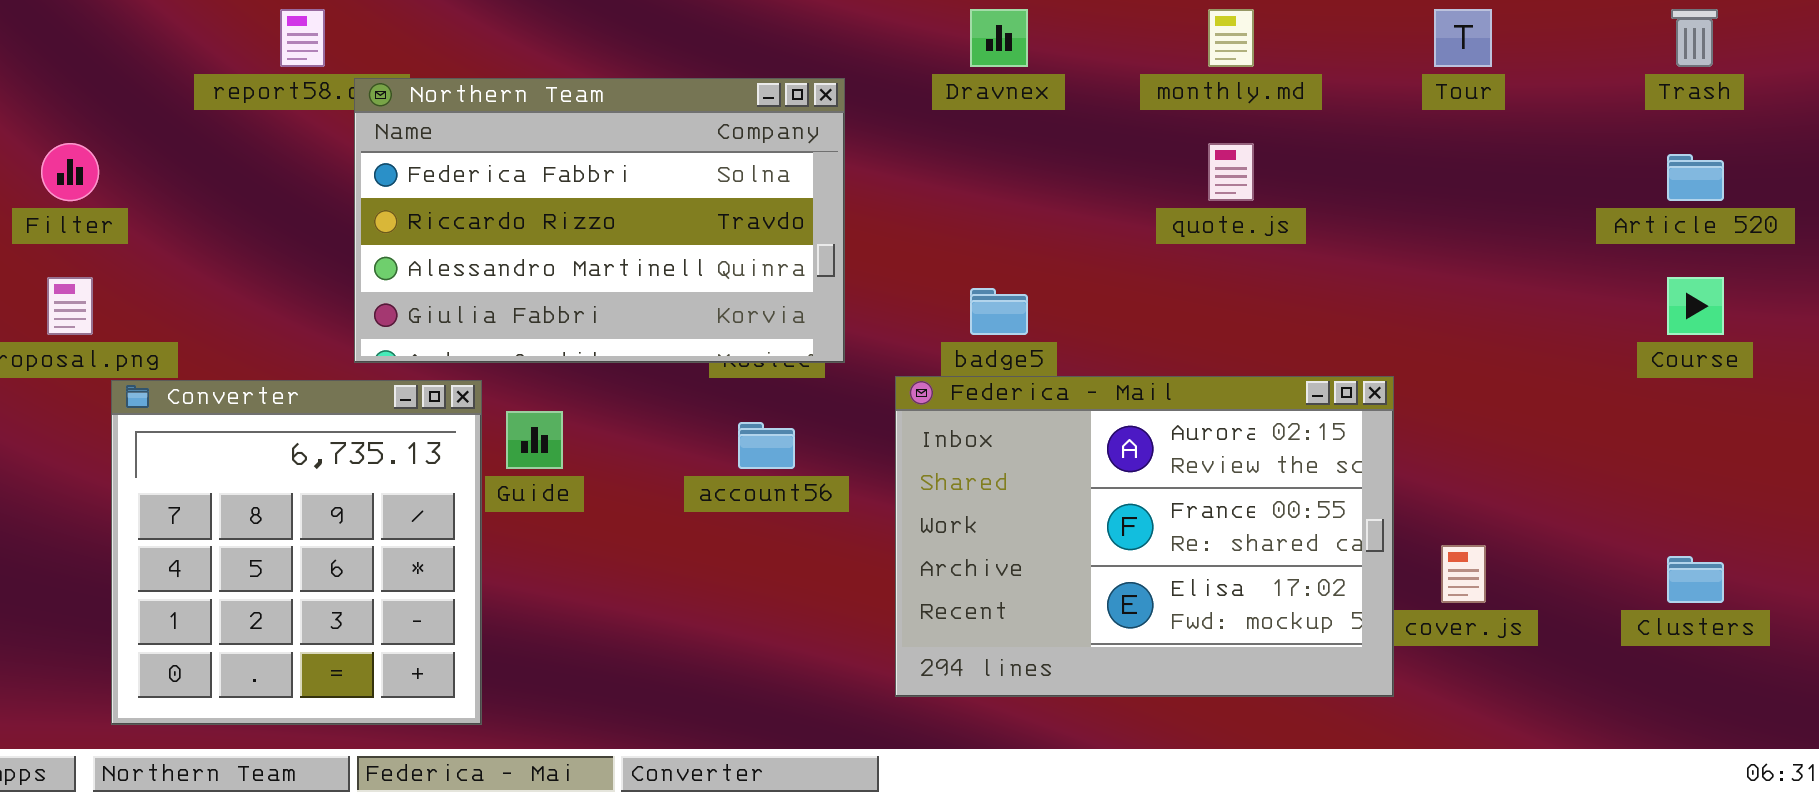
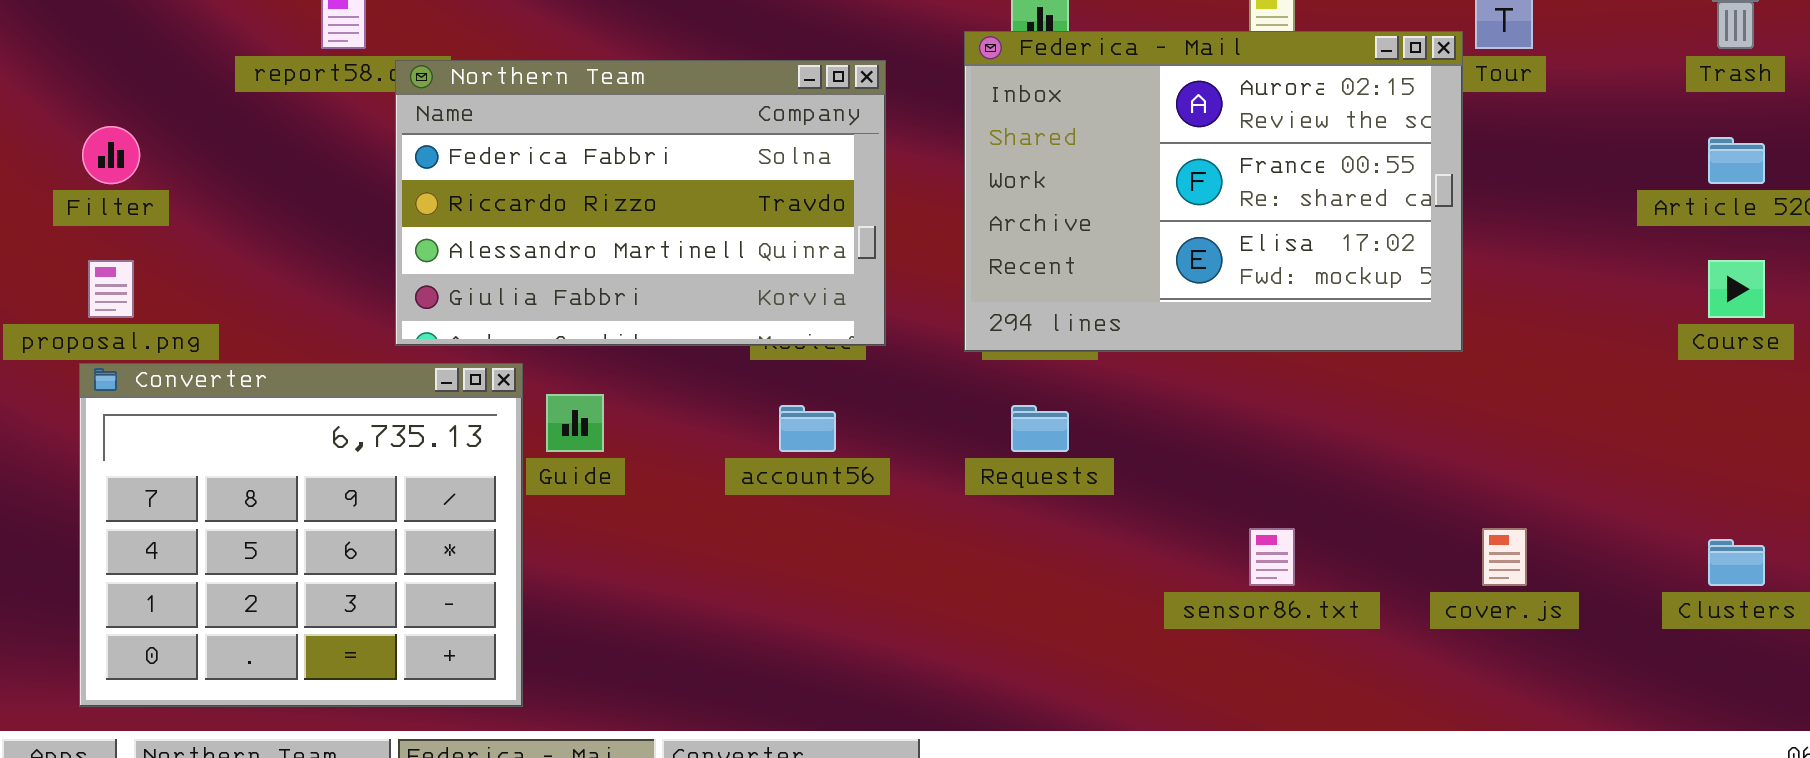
Federica - Mail: [895,376,1394,697] -> [964,31,1463,352], moved
Converter: [111,380,482,725] -> [79,363,523,707], resized

